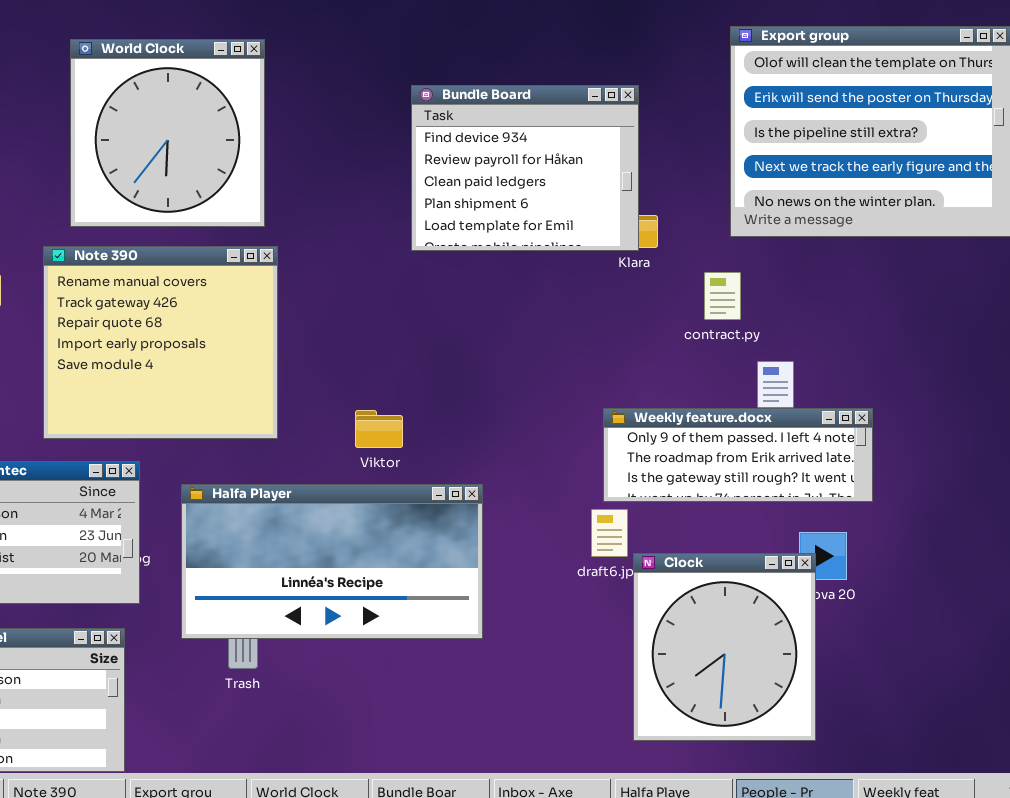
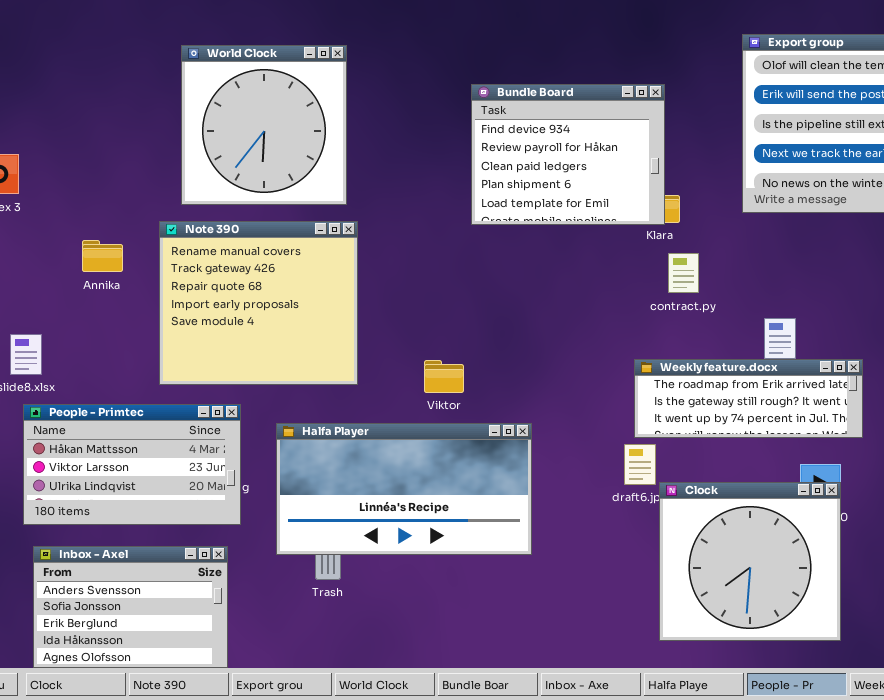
contract.py: [704,272,741,320] -> [668,253,699,293], moved
Weekly feature.docx: [603,408,873,502] -> [634,359,863,438], scrolled down 1 row
Clock: [633,553,816,741] -> [659,482,841,641], resized

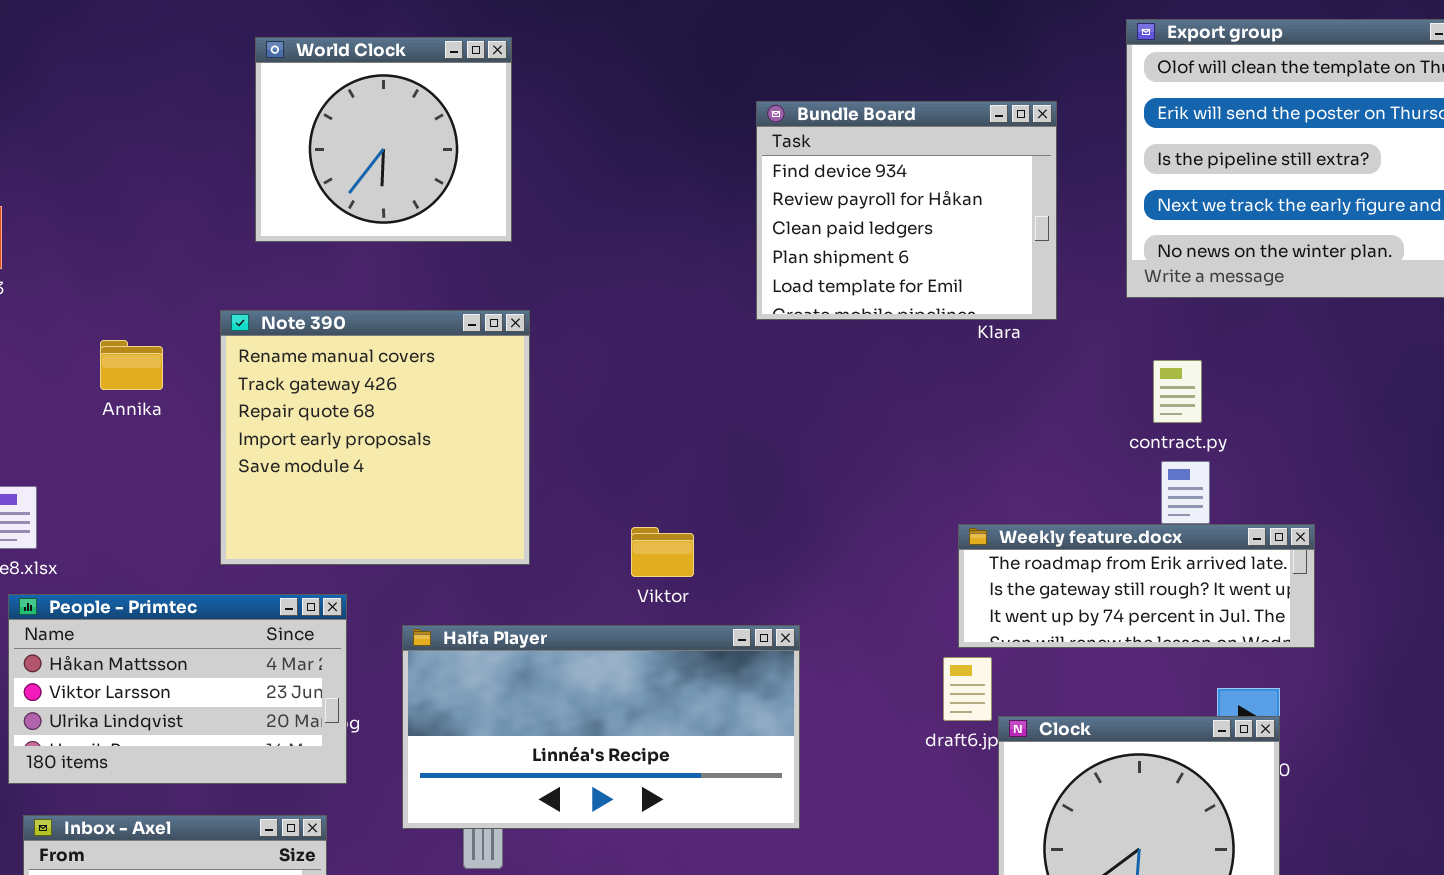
World Clock: [181,45,347,205] -> [255,37,512,242], resized
Bundle Board: [471,84,665,225] -> [756,101,1057,320], moved
contract.py: [668,253,699,293] -> [1153,360,1202,423], moved

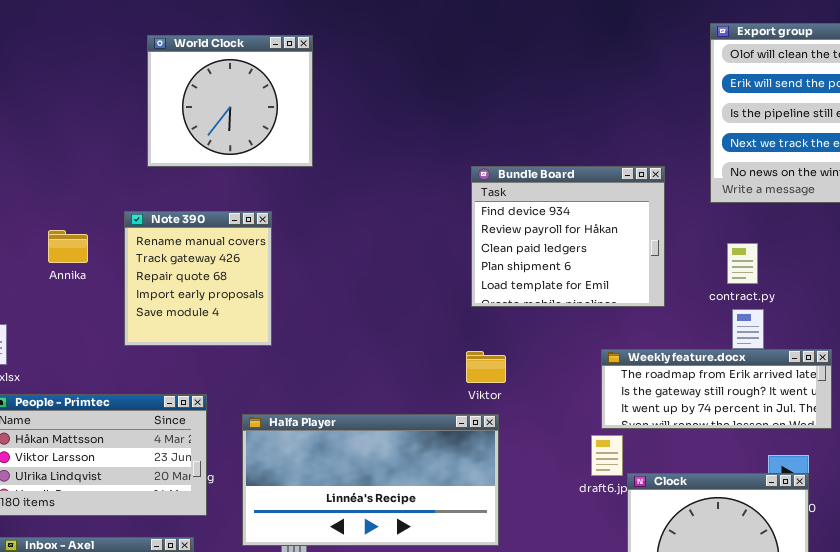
Bundle Board: [756,101,1057,320] -> [471,166,665,307], moved
Note 390: [220,310,530,565] -> [124,211,272,346], resized
Viktor: [631,527,694,577] -> [466,351,506,383], moved

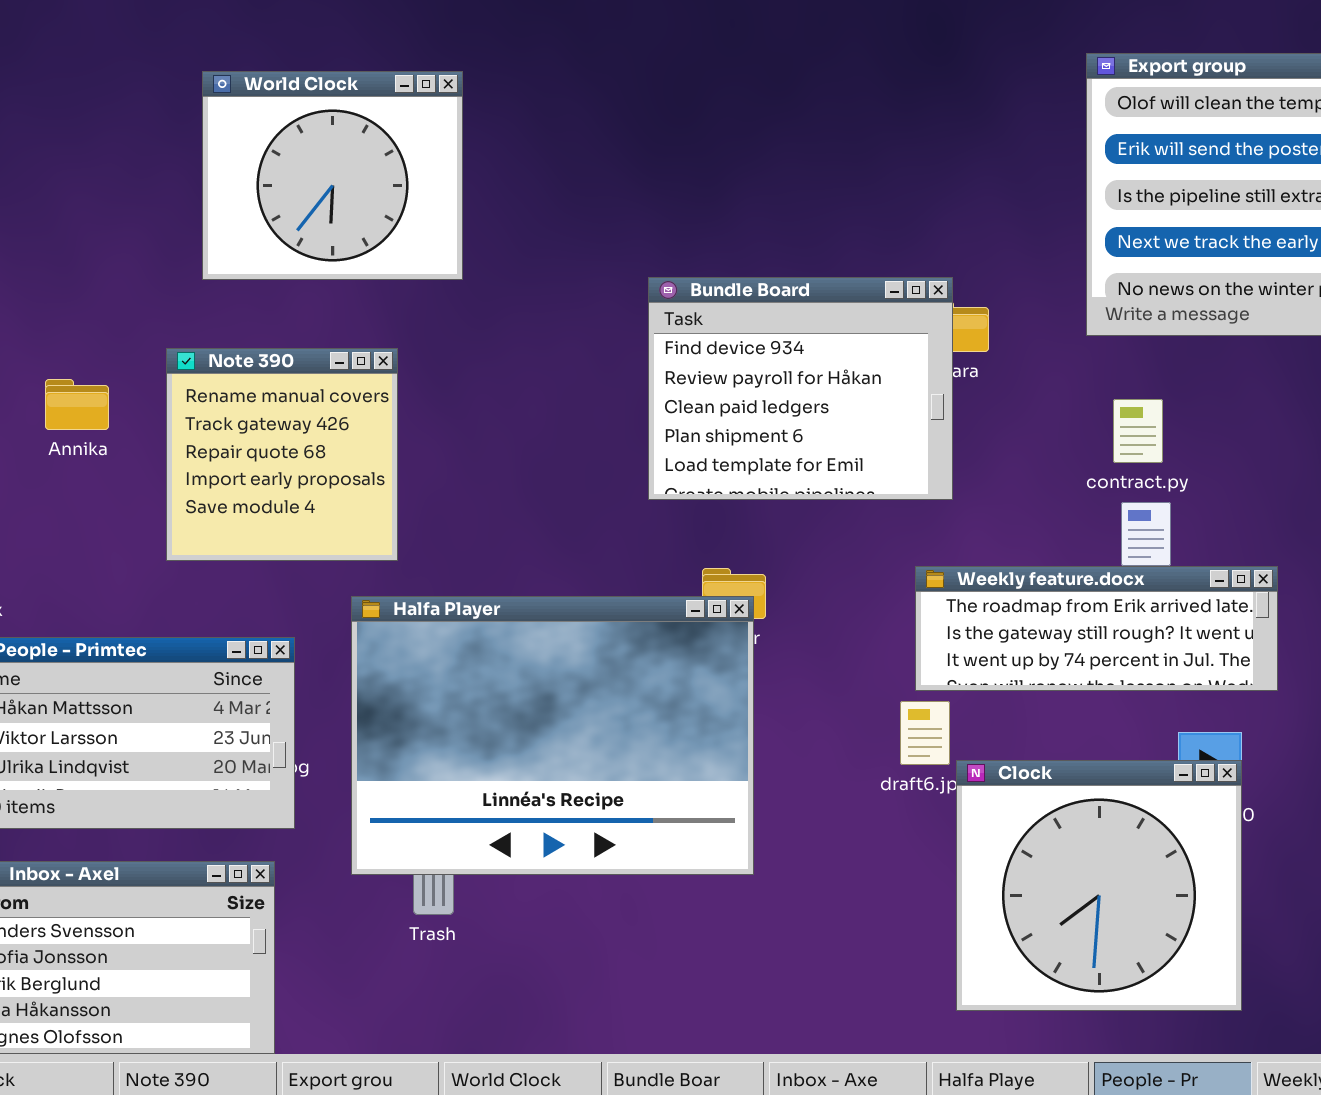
Bundle Board: [471,166,665,307] -> [648,277,953,500], moved
Halfa Player: [242,414,499,546] -> [351,596,754,875], resized

